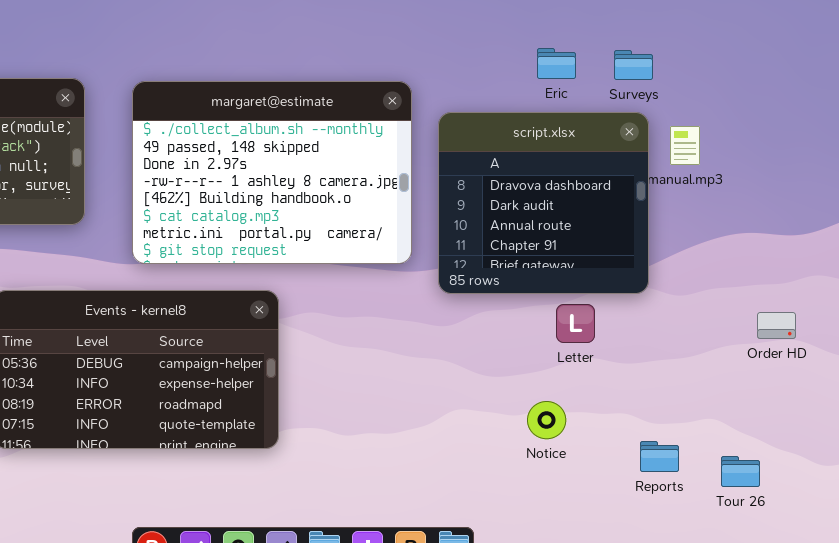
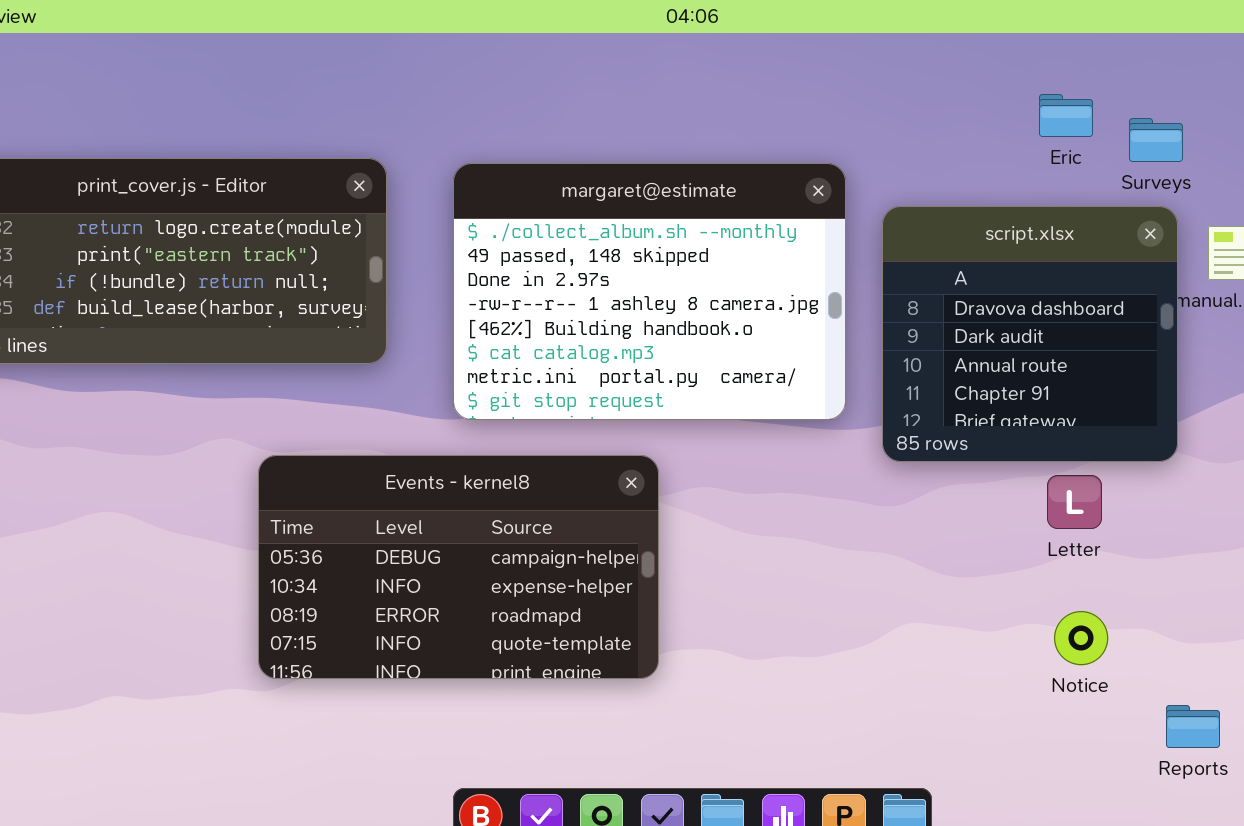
Eric: [537,48,576,79] -> [1039,94,1093,137], moved
Notice: [527,401,566,439] -> [1054,611,1108,665], moved
Reports: [640,441,679,472] -> [1166,705,1220,748], moved

